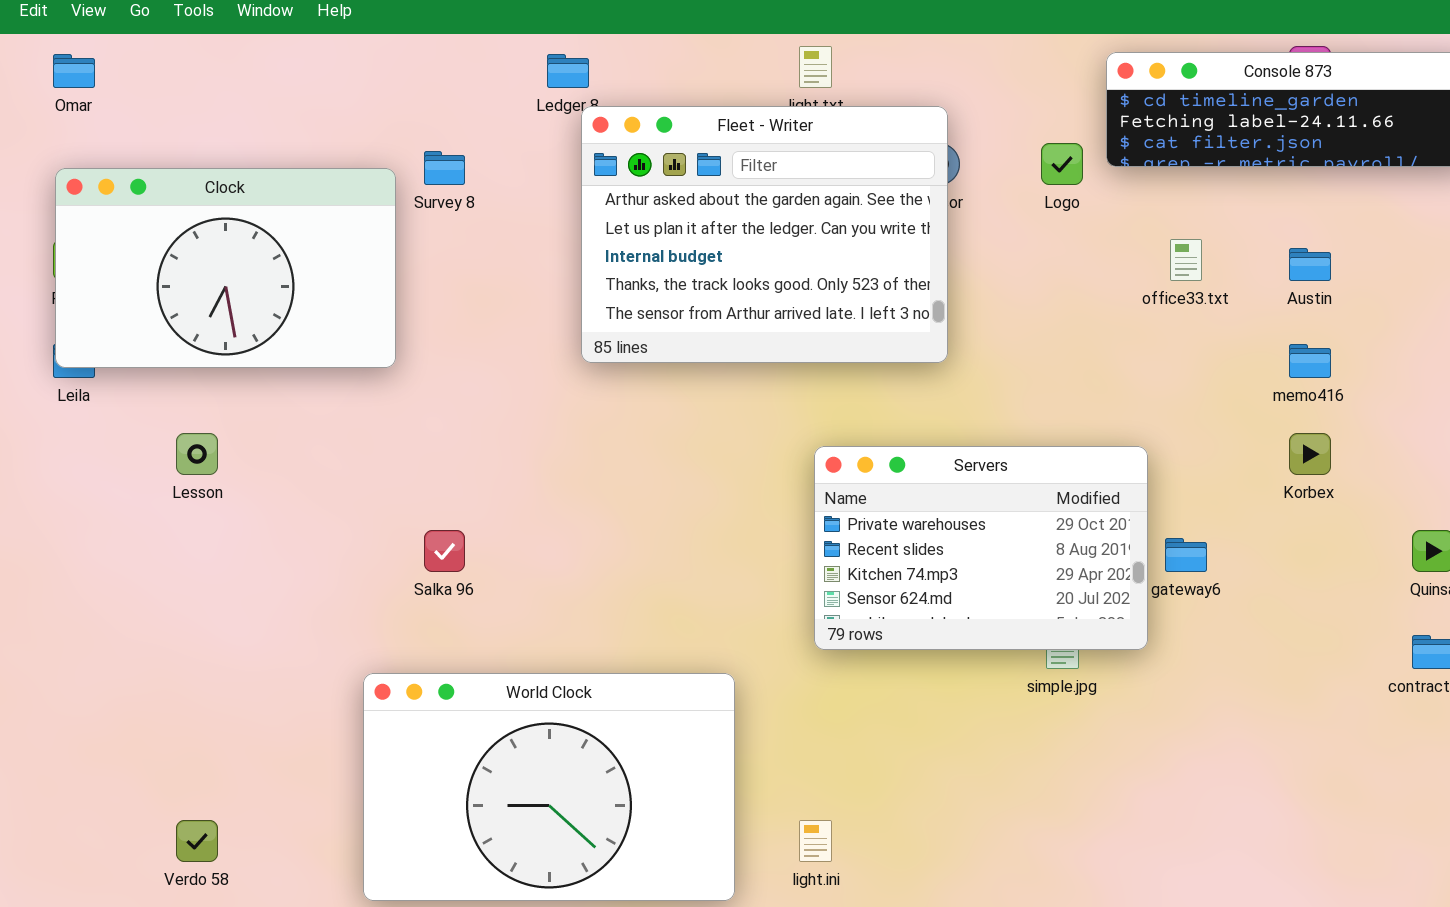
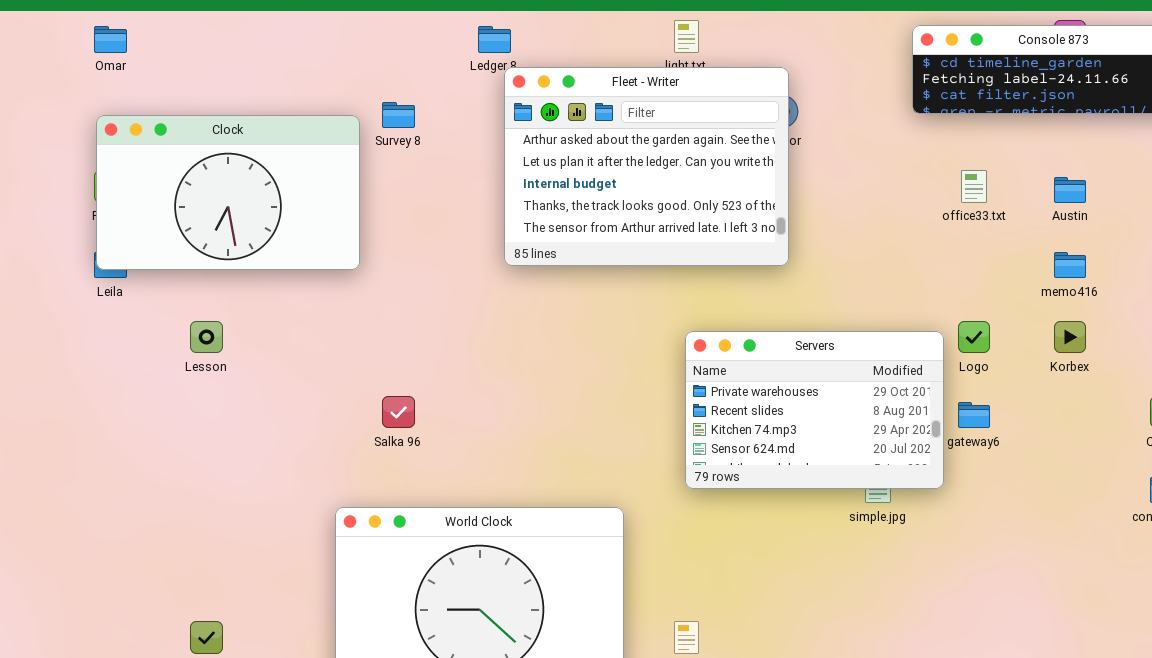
Logo: [1041,143,1083,185] -> [958,321,990,353], moved

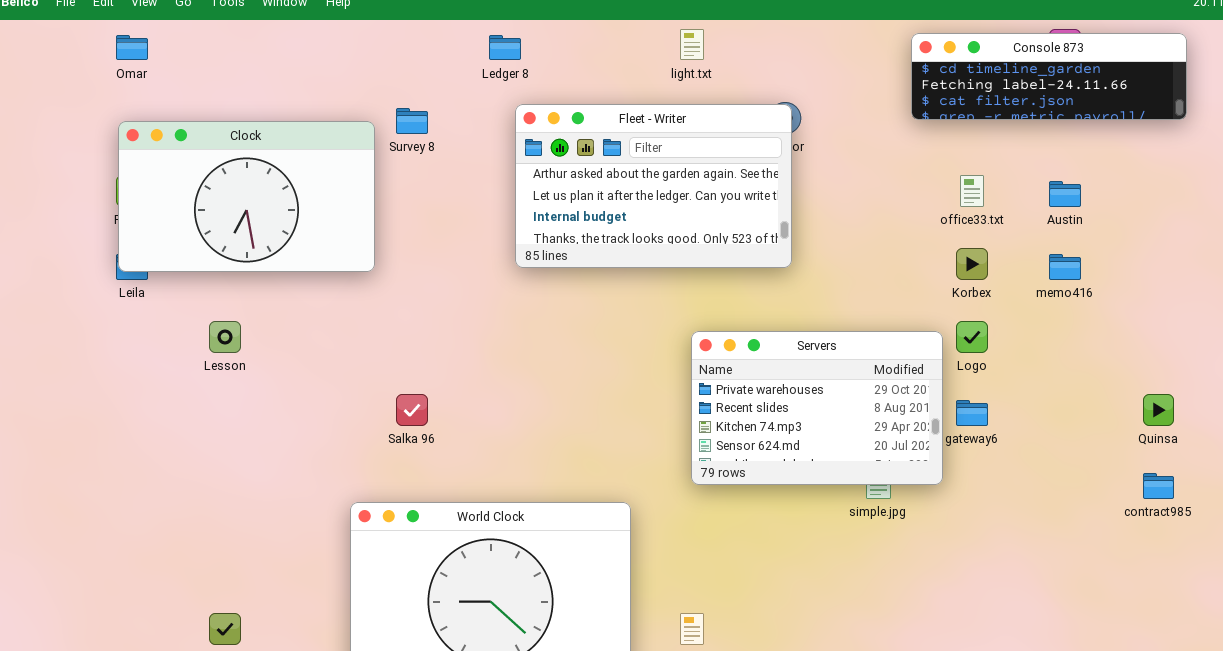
Fleet - Writer: [504,67,789,266] -> [515,104,792,268], resized
Korbex: [1054,321,1086,353] -> [956,248,988,280], moved

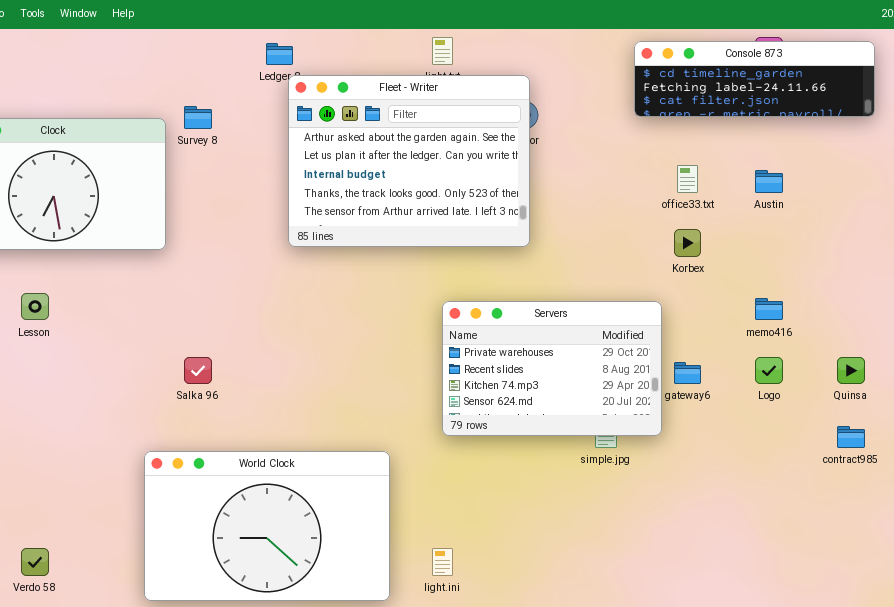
Fleet - Writer: [515,104,792,268] -> [288,75,530,247], resized
memo416: [1049,254,1081,280] -> [755,298,783,320], moved
Logo: [956,321,988,353] -> [755,357,783,384], moved

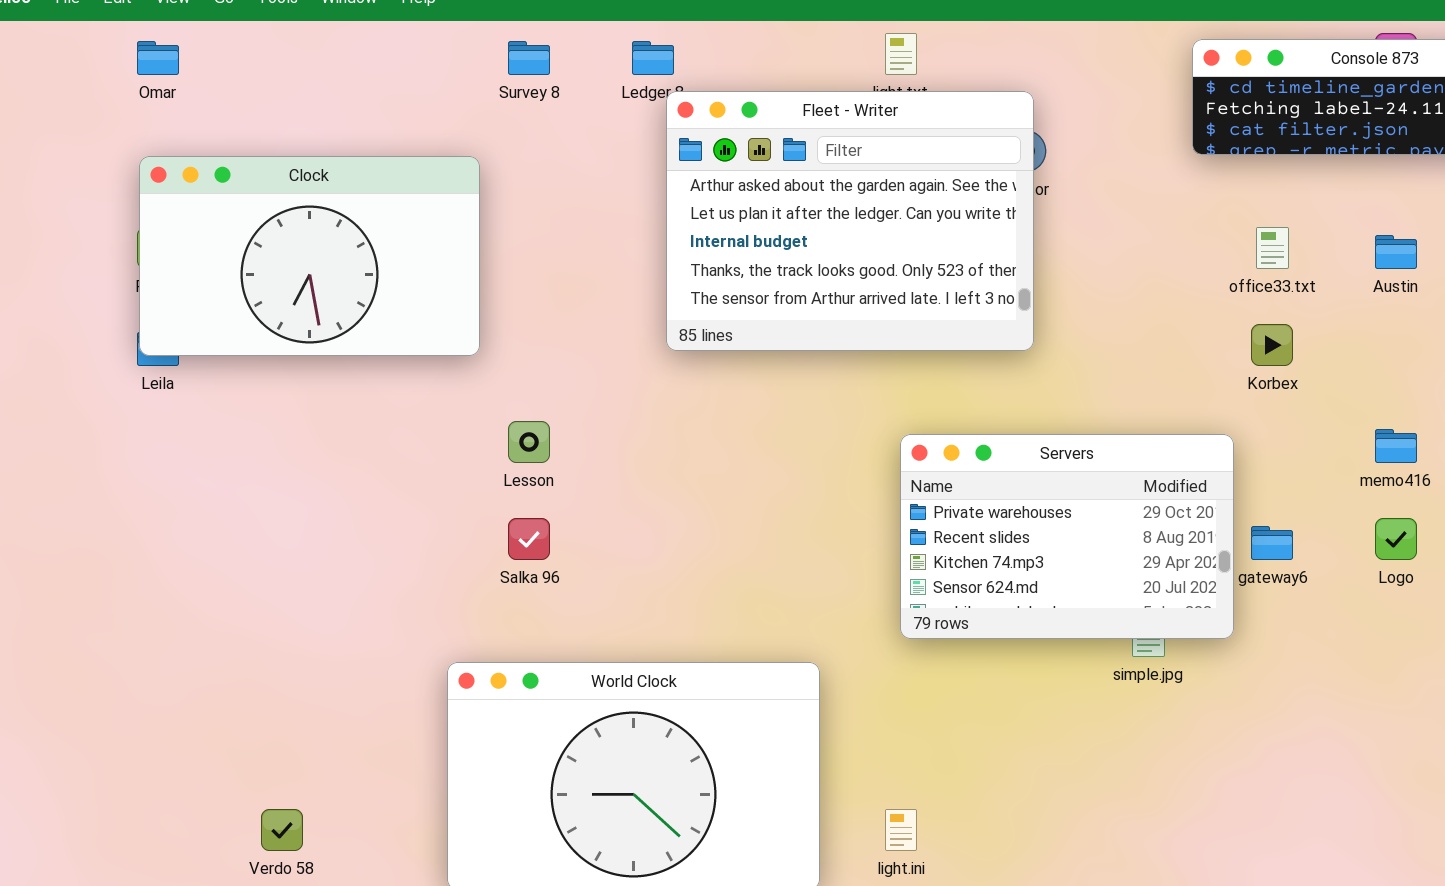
Survey 8: [184,106,212,129] -> [508,41,550,75], moved
Lesson: [21,293,49,320] -> [508,421,550,463], moved

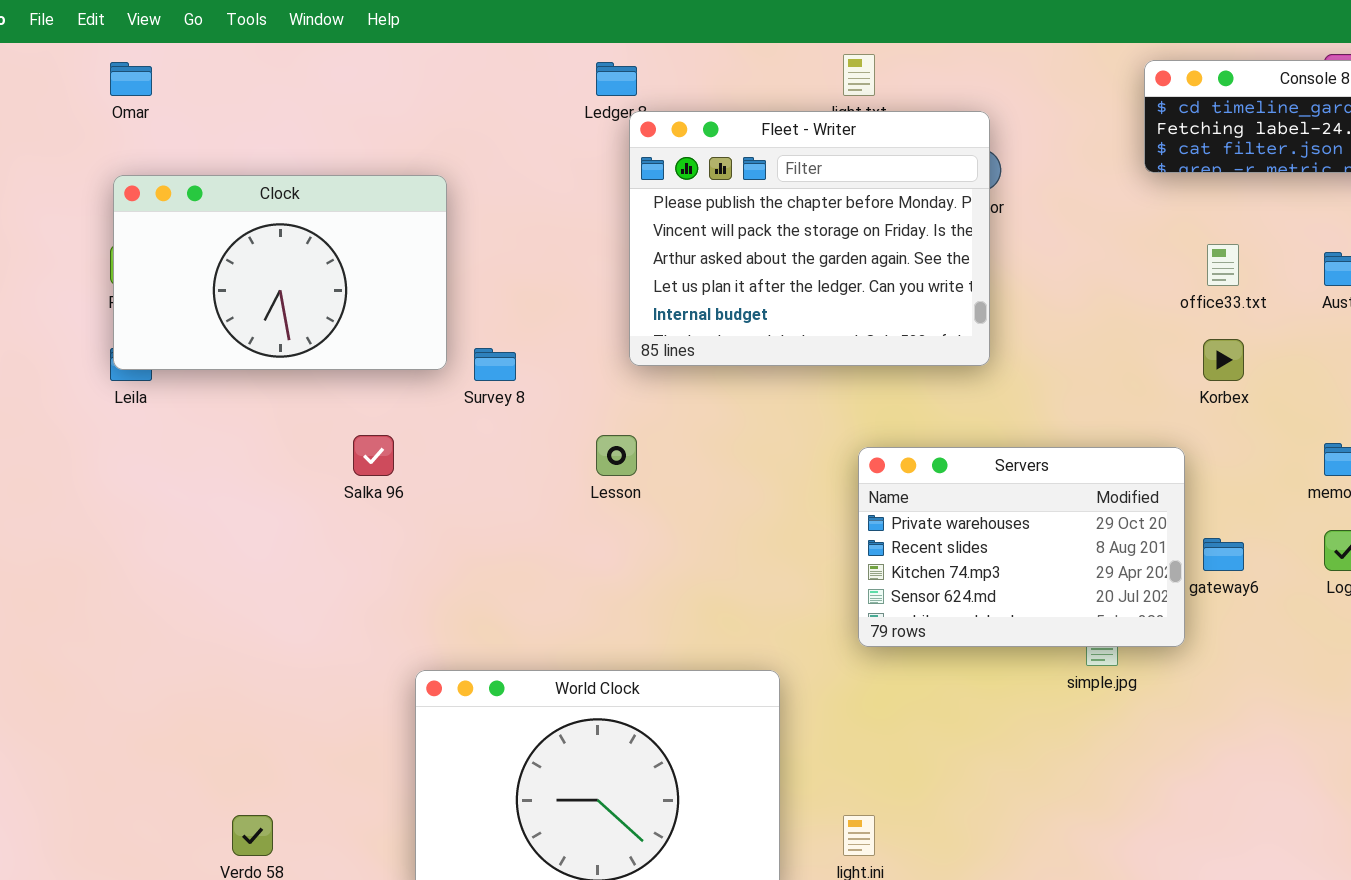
Survey 8: [508,41,550,75] -> [474,348,516,381], moved
Fleet - Writer: [666,91,1034,351] -> [629,111,990,366], scrolled up 2 rows
Lesson: [508,421,550,463] -> [596,435,637,476], moved
Salka 96: [508,518,550,560] -> [353,435,394,476], moved

